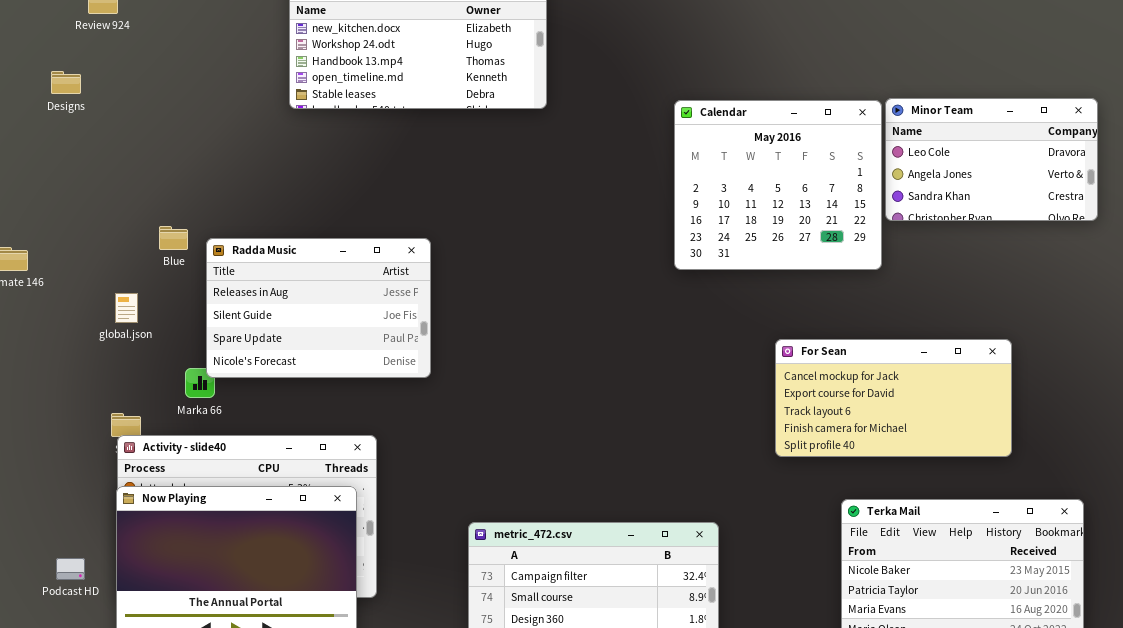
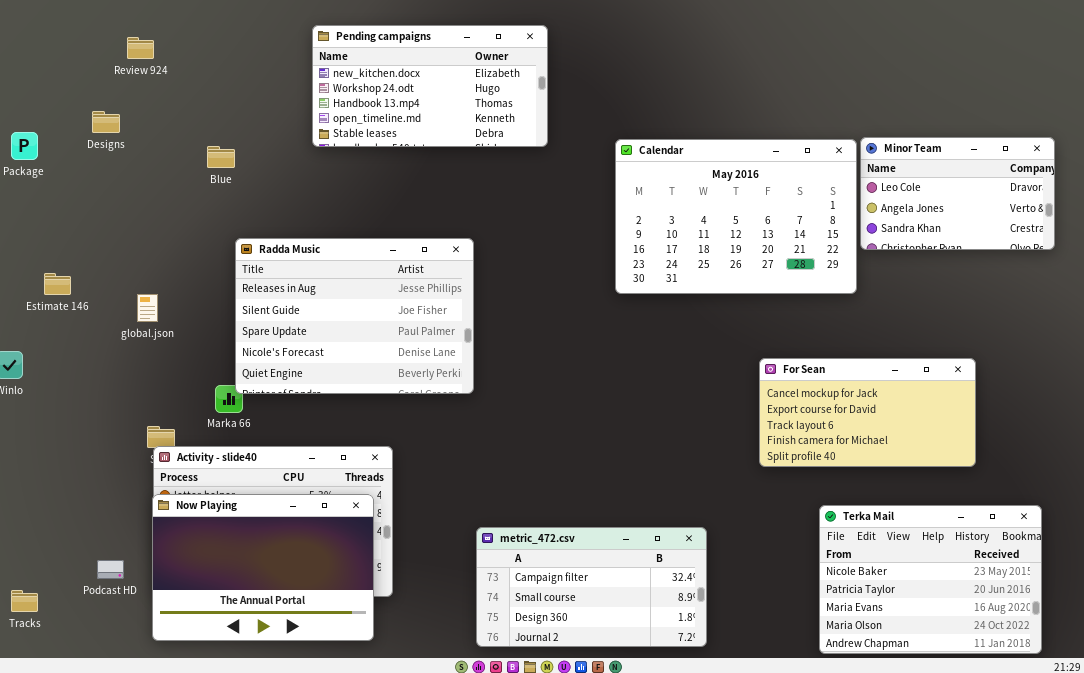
Calendar: [674,100,882,270] -> [615,139,857,294], resized
Blue: [159,226,188,250] -> [207,146,235,168], moved
Radda Music: [206,238,431,378] -> [235,238,474,394], resized
global.json: [115,293,138,323] -> [137,294,158,322], moved

